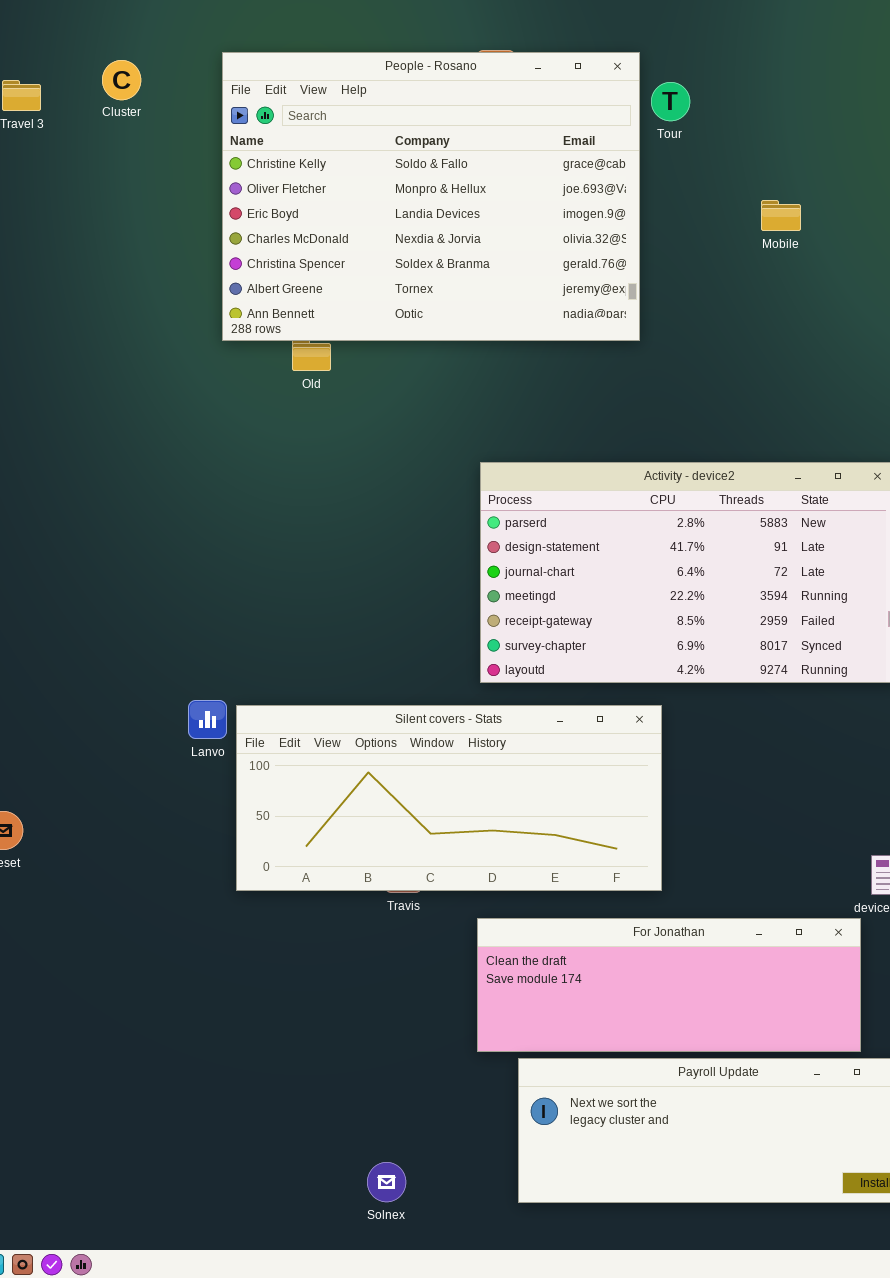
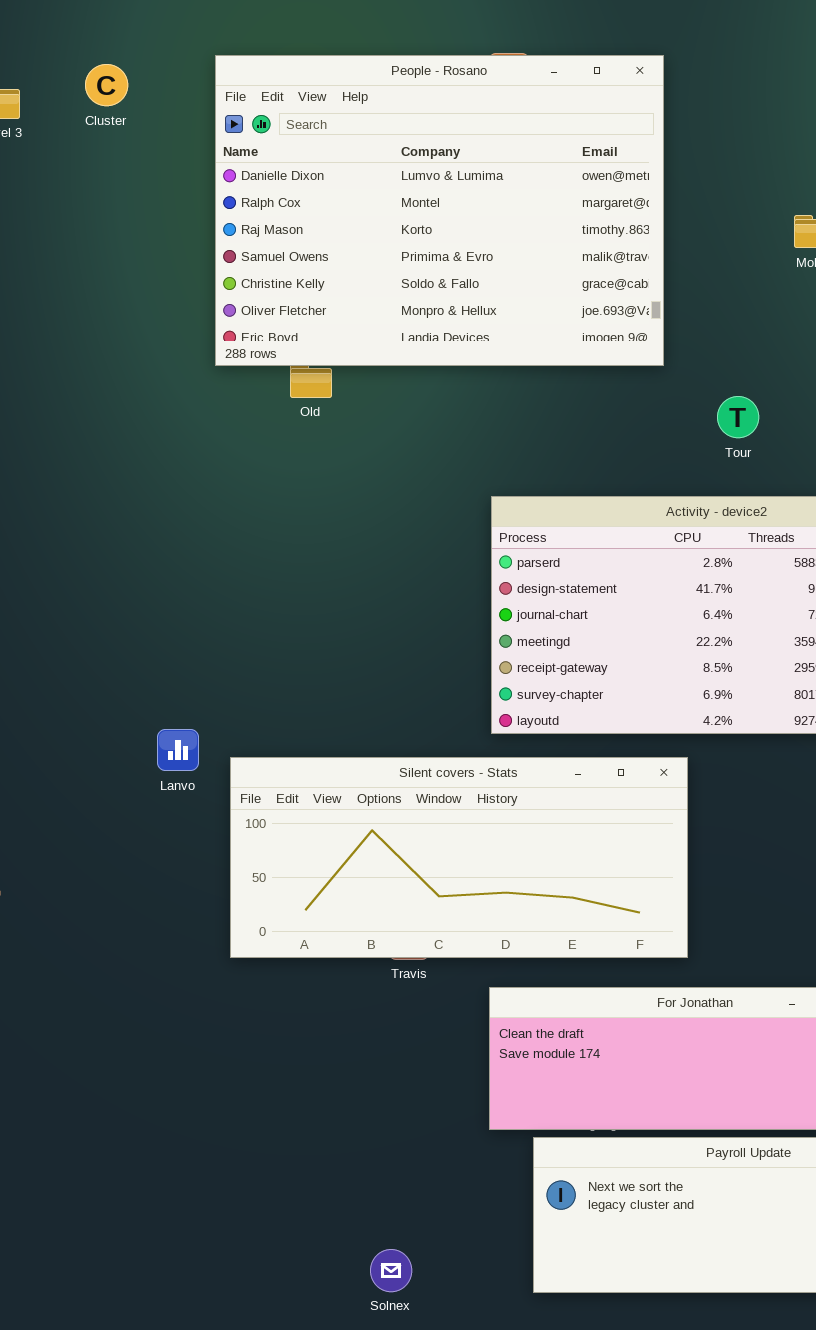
People - Rosano: [222,52,640,341] -> [215,55,664,366], scrolled up 4 rows
Tour: [651,82,690,121] -> [717,396,759,438], moved
Lanvo: [188,700,227,739] -> [157,729,199,771], moved

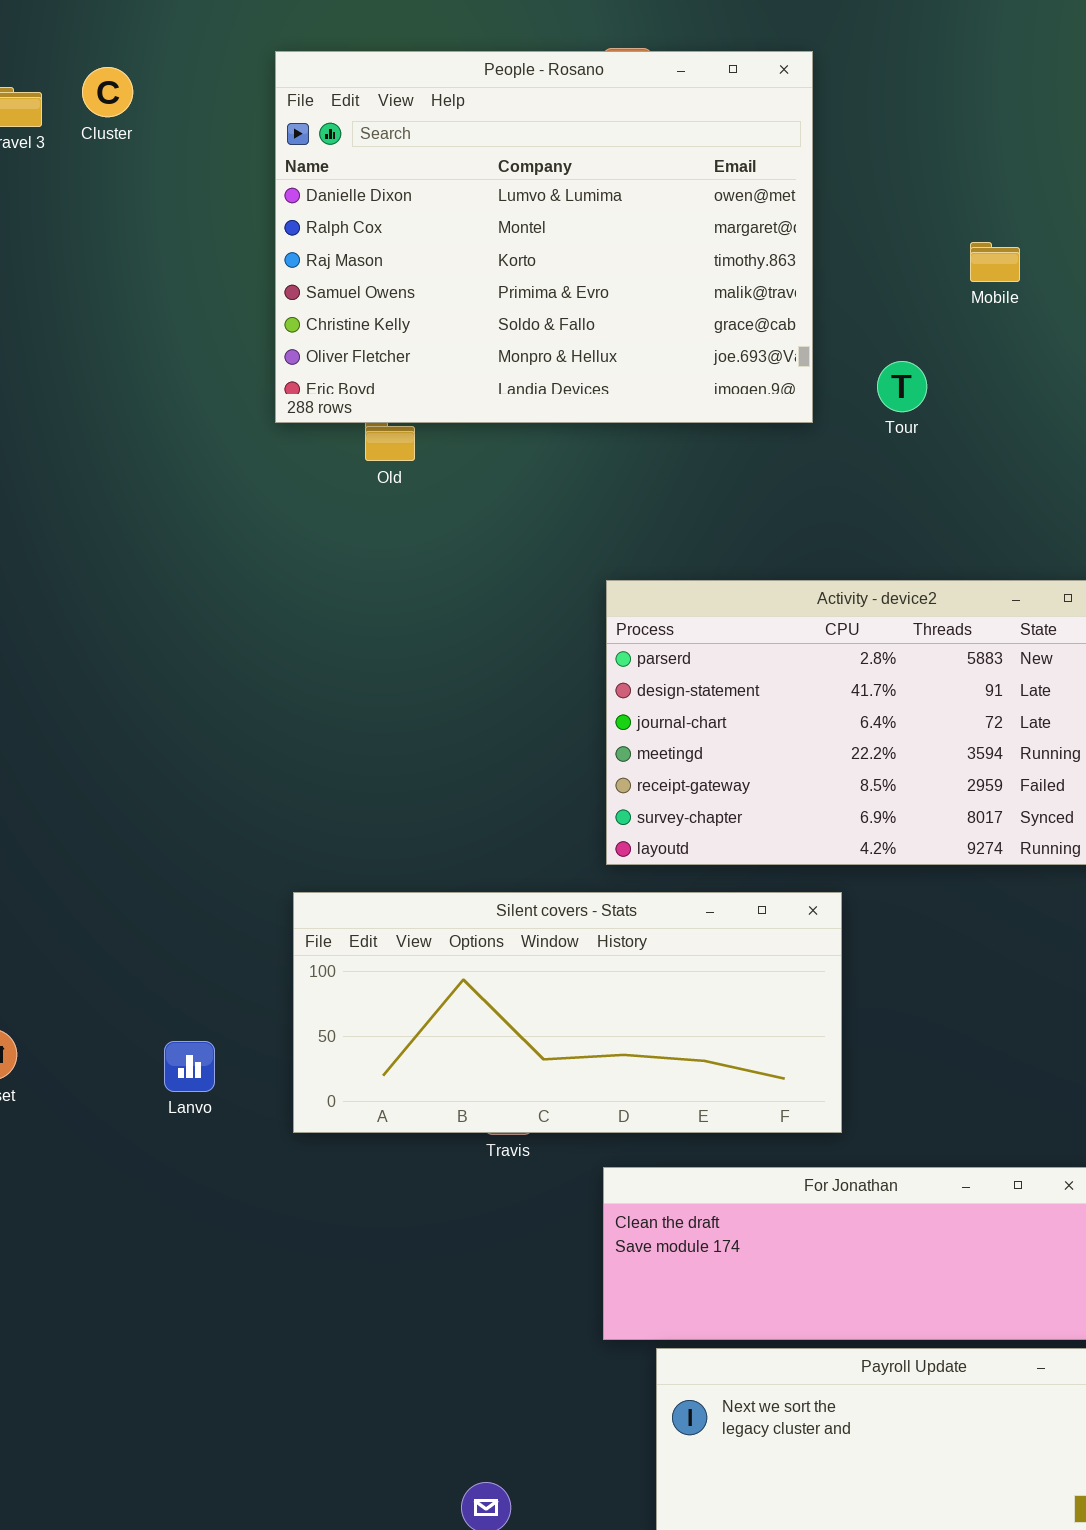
Cluster: [85,64,128,106] -> [82,67,133,117], moved
Tour: [717,396,759,438] -> [877,361,927,412], moved
Lanvo: [157,729,199,771] -> [164,1041,215,1092], moved

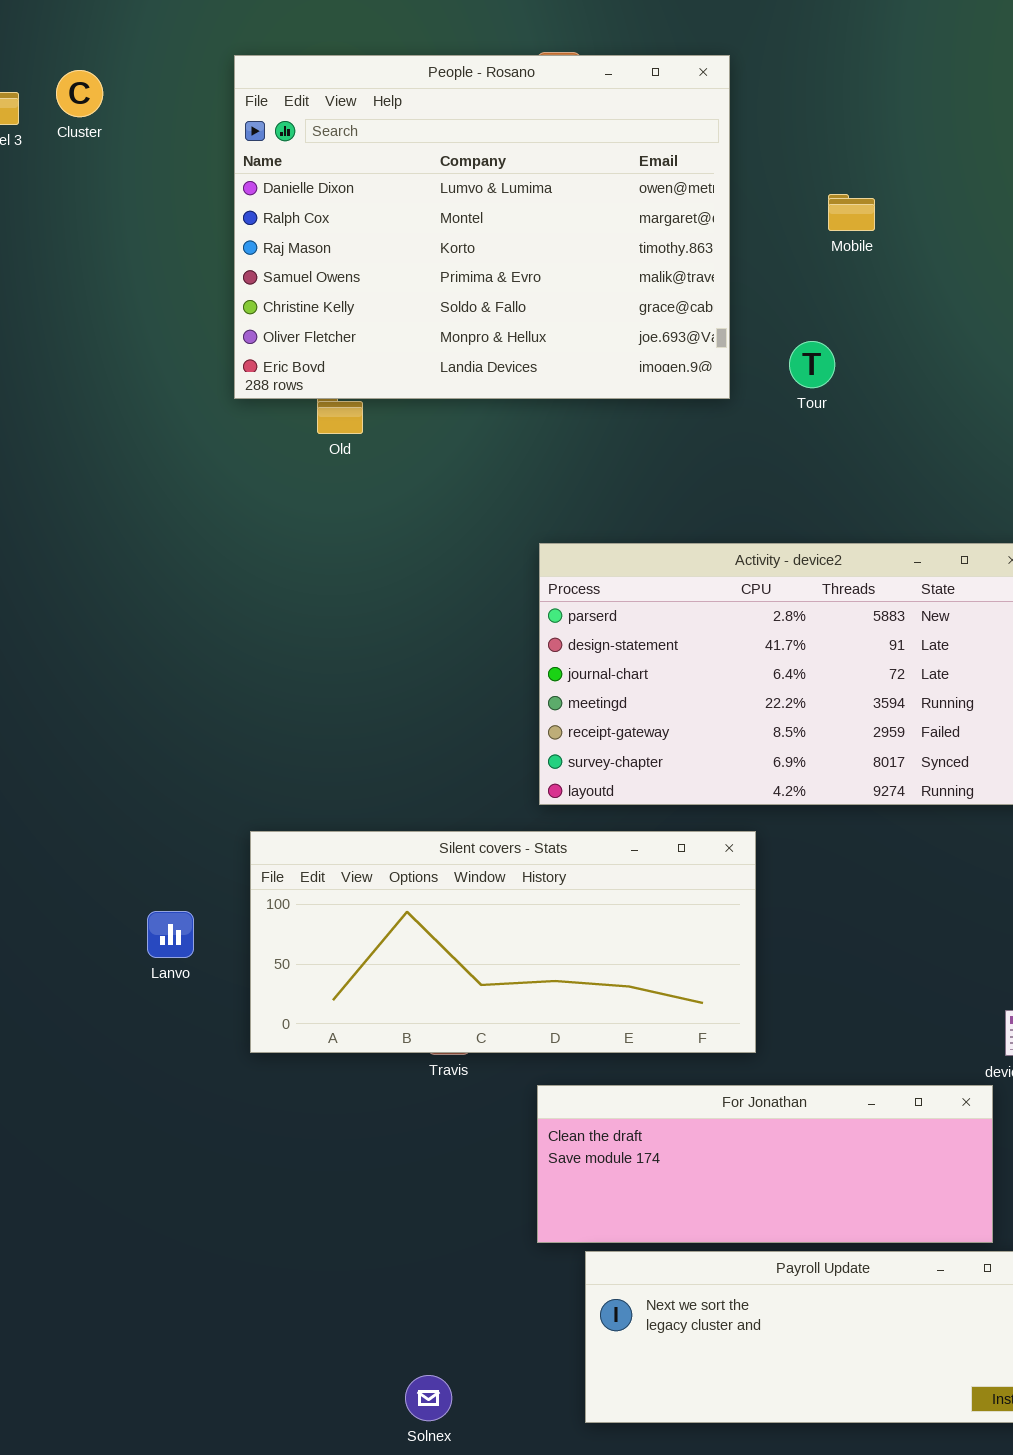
Mobile: [970,242,1020,282] -> [828,194,875,231], moved
Lanvo: [164,1041,215,1092] -> [147,911,194,958], moved

